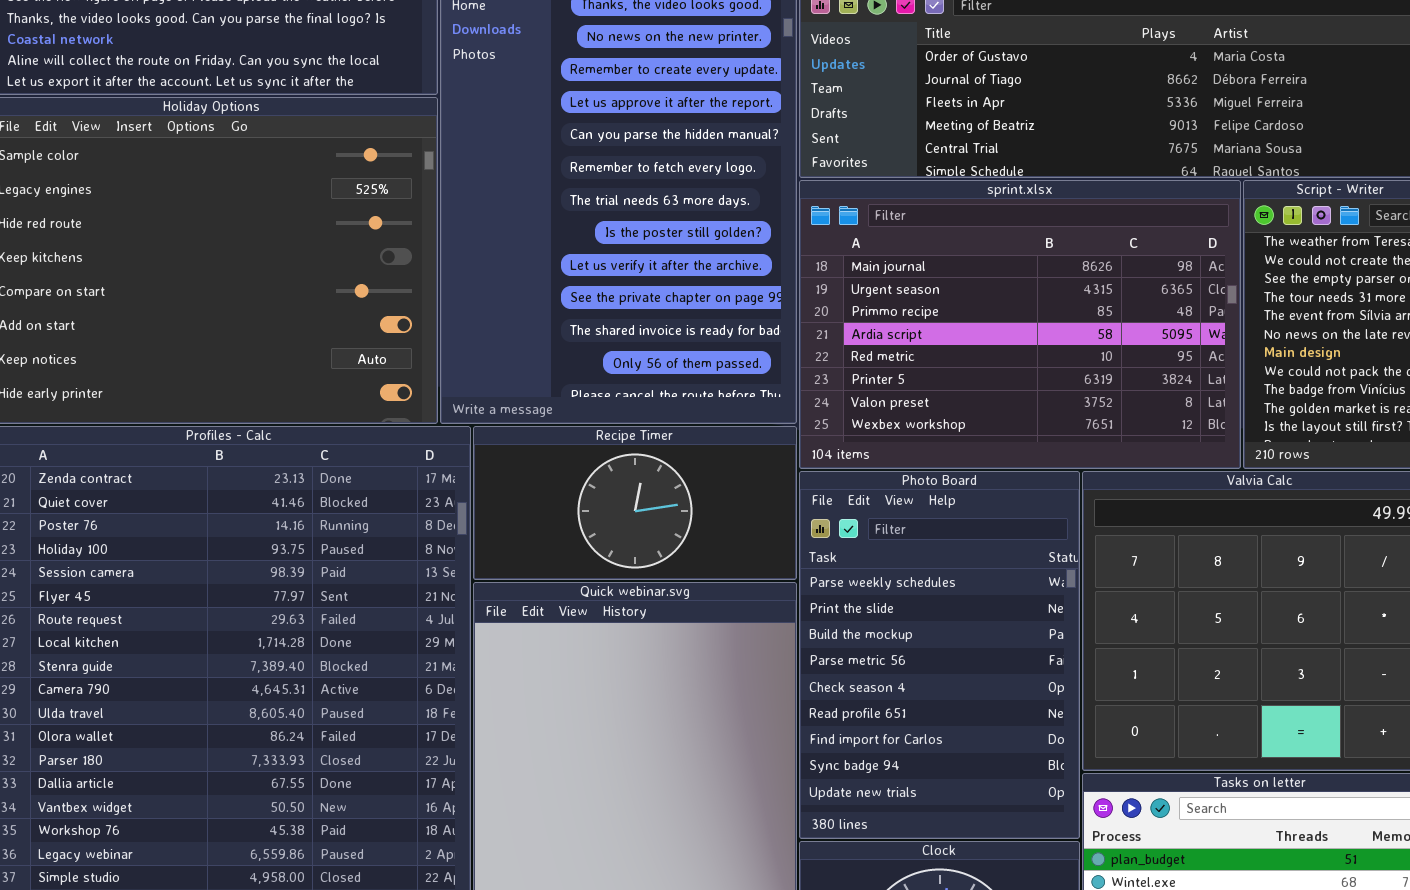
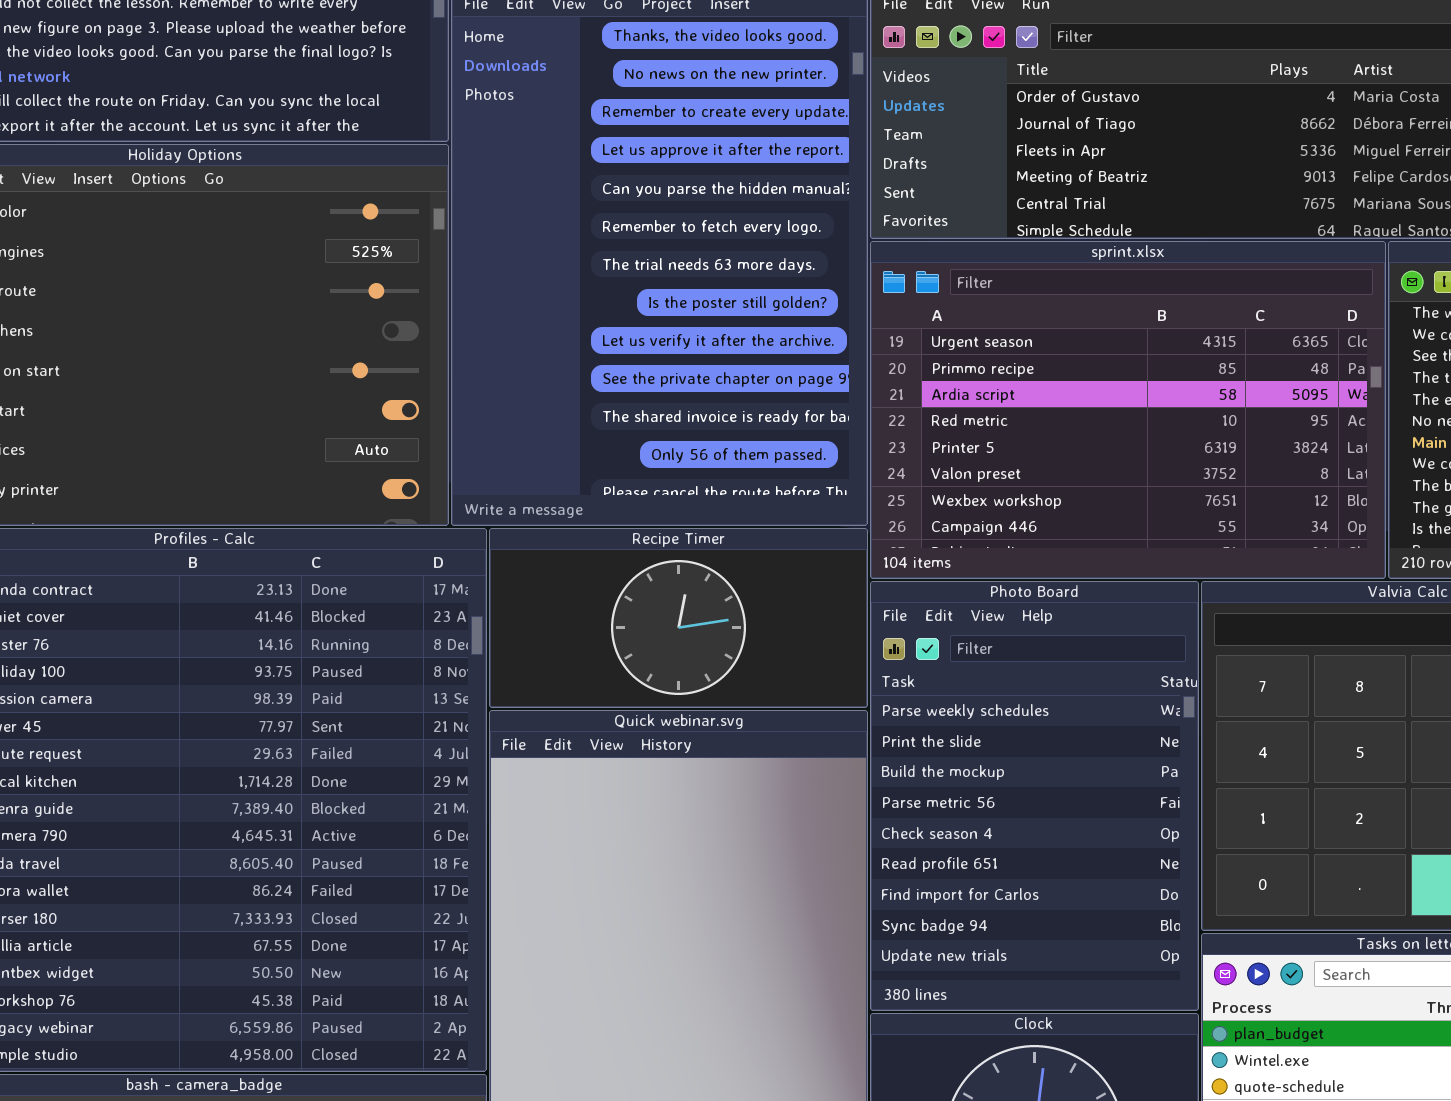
sprint.xlsx: [799,180,1241,469] -> [870,241,1386,579], scrolled down 1 row

